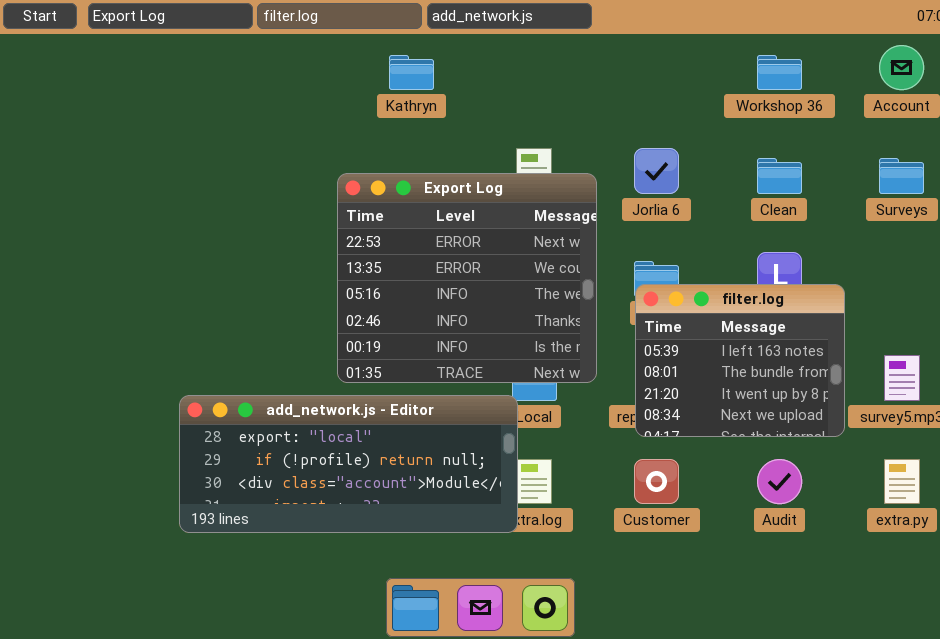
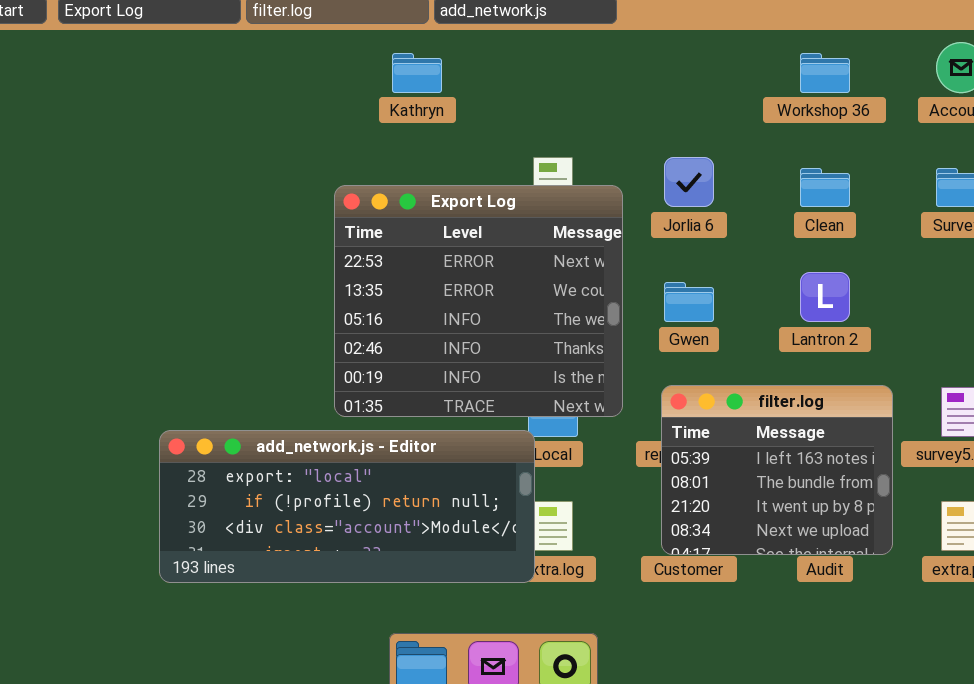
filter.log: [635,284,845,437] -> [661,385,893,555], moved

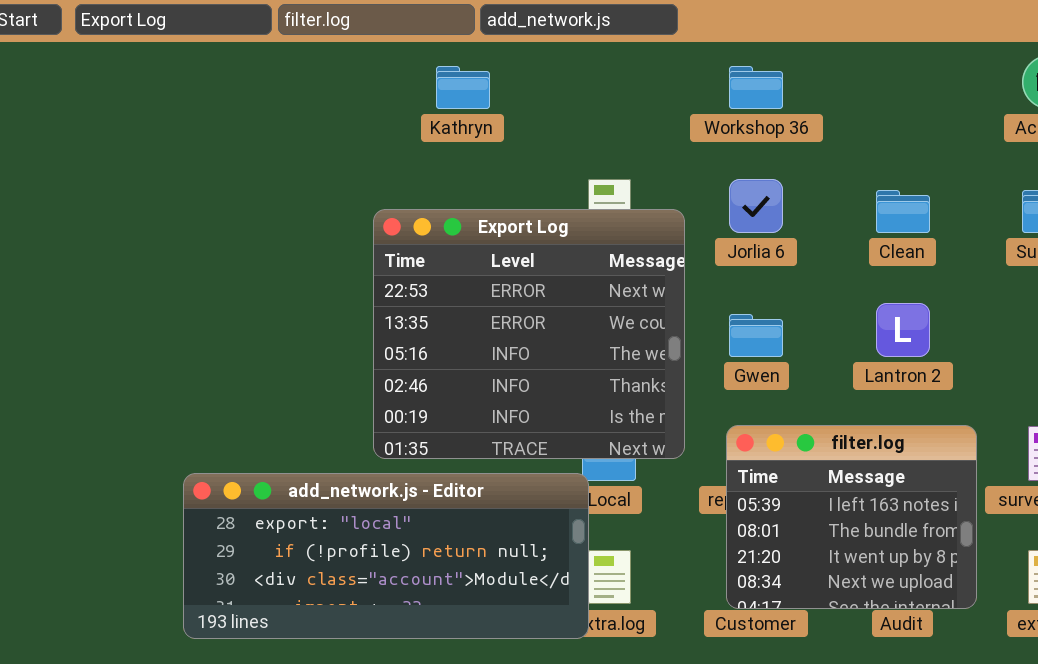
Workshop 36: [800,53,850,93] -> [729,66,783,109], moved

